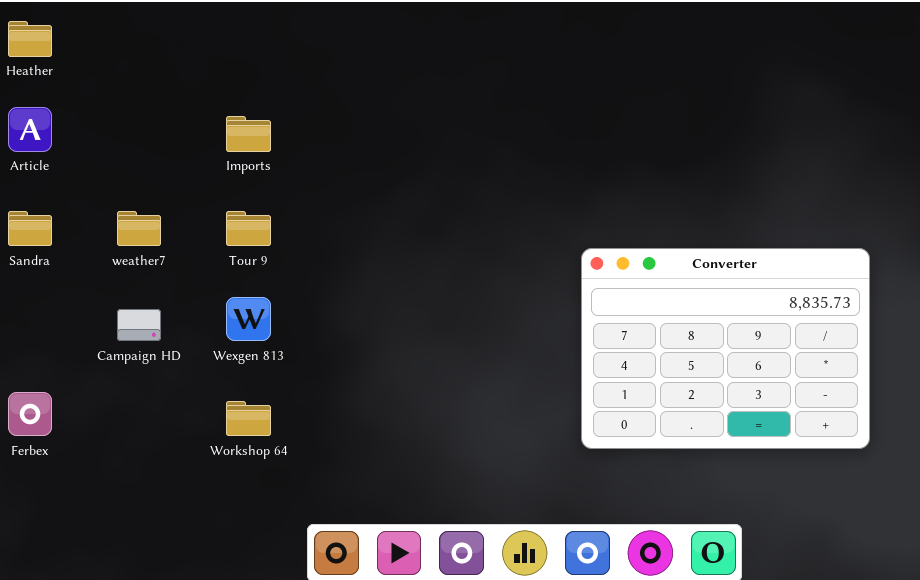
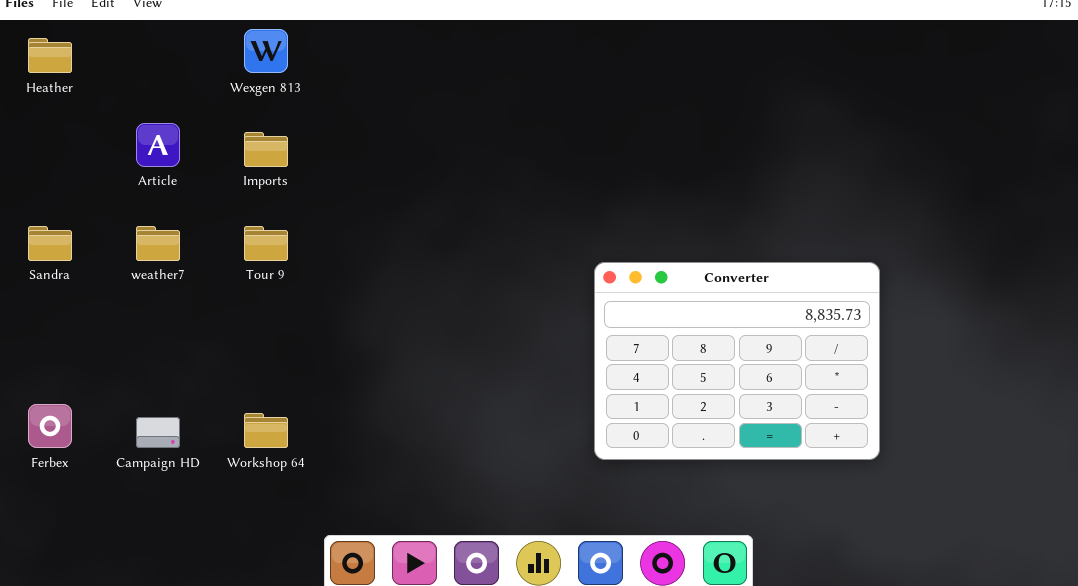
Article: [8,107,52,152] -> [136,123,180,167], moved
Wexgen 813: [226,297,271,341] -> [244,29,288,73], moved
Campaign HD: [117,309,161,341] -> [136,417,180,448], moved

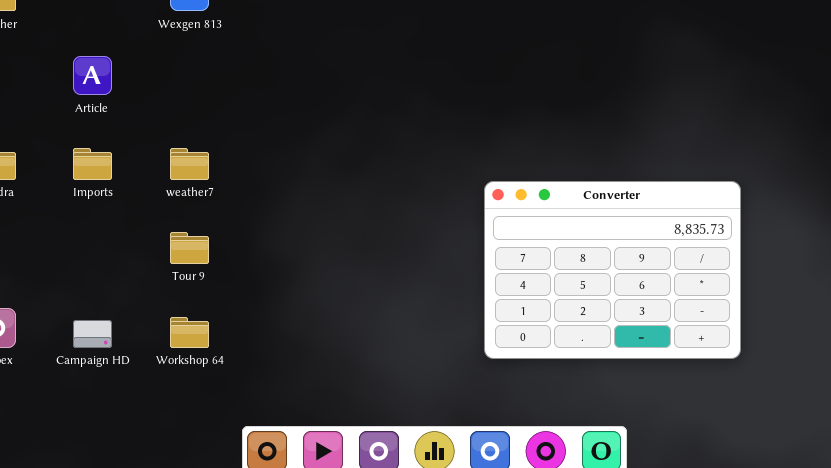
Imports: [244,132,288,167] -> [73,148,112,180], moved
weather7: [136,226,180,261] -> [170,148,209,180], moved
Tour 9: [244,226,288,261] -> [170,232,209,264], moved

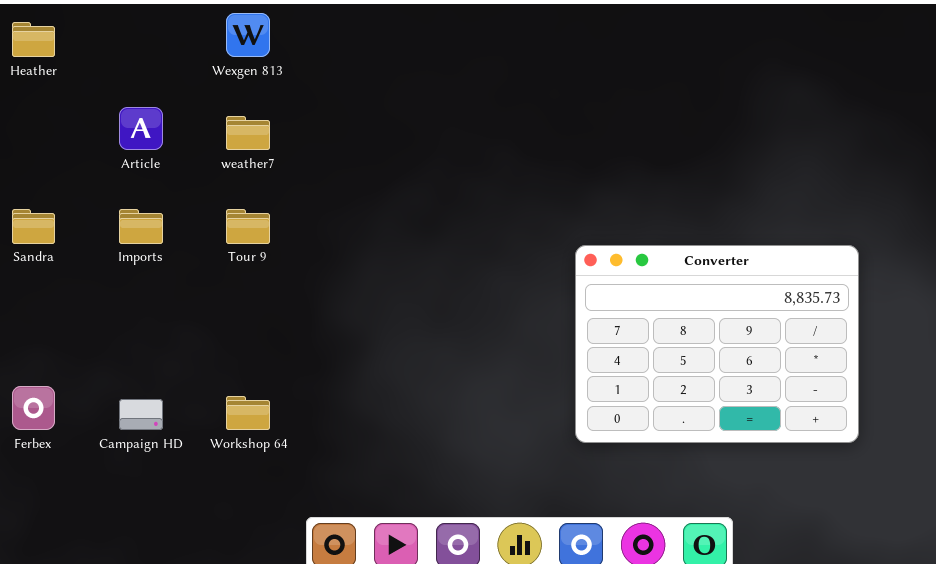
weather7: [170,148,209,180] -> [226,116,270,150], moved
Tour 9: [170,232,209,264] -> [226,209,270,244], moved

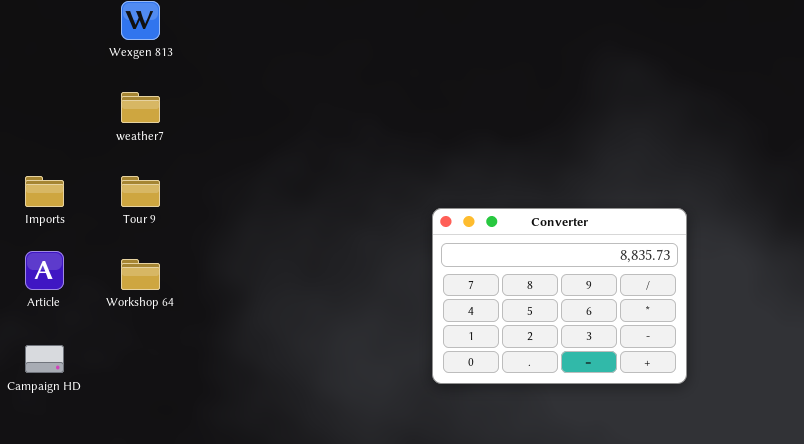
Article: [119,107,163,150] -> [25,251,64,290], moved
Workshop 64: [226,396,270,430] -> [121,259,160,290], moved

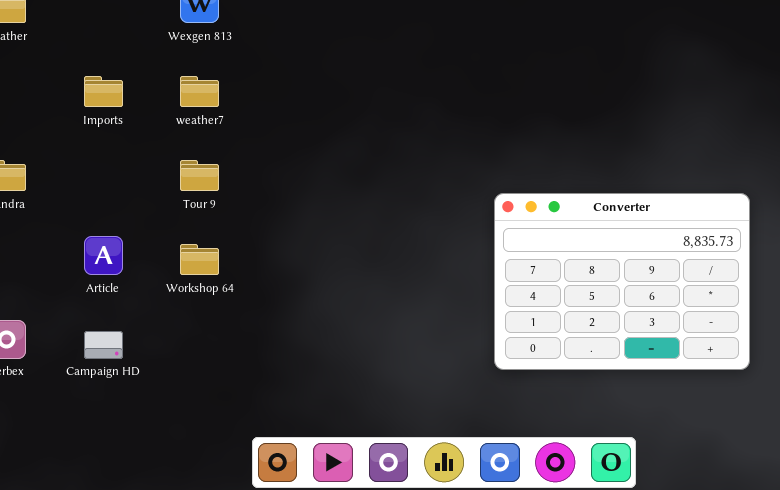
Imports: [25,176,64,207] -> [84,76,123,107], moved

